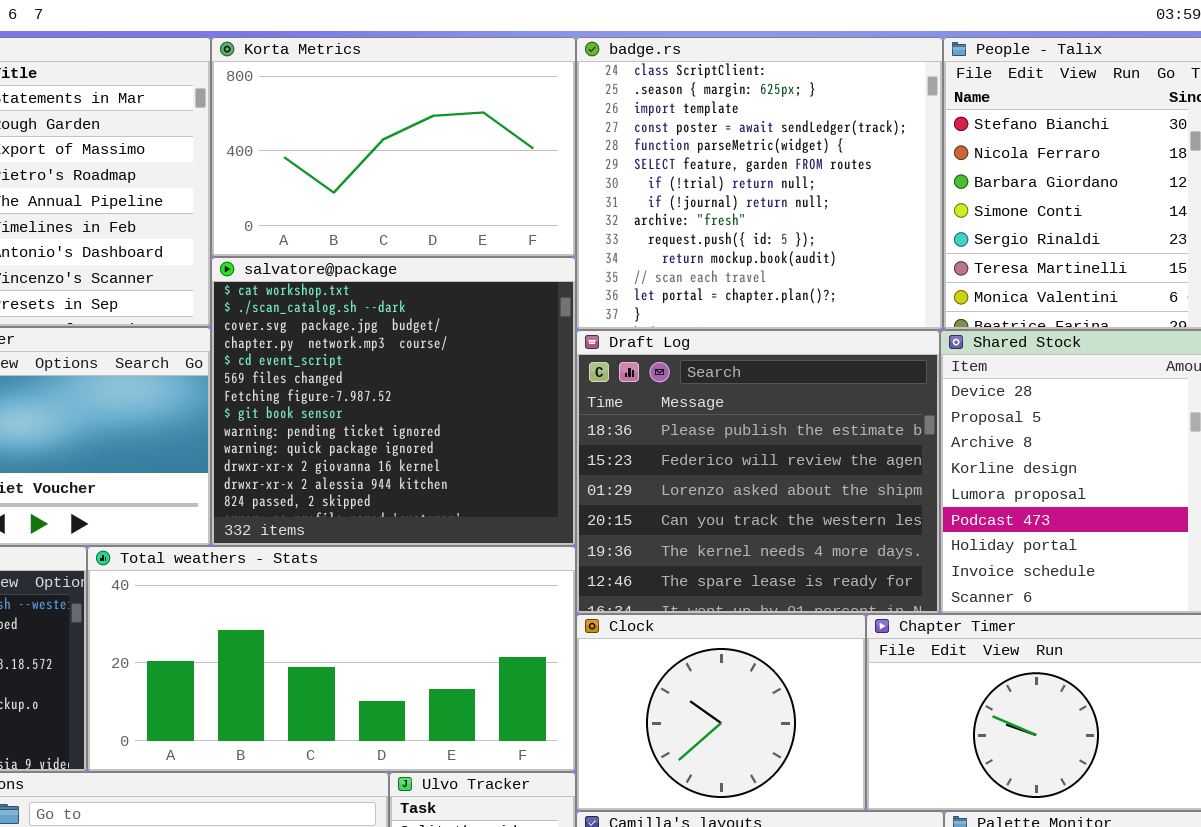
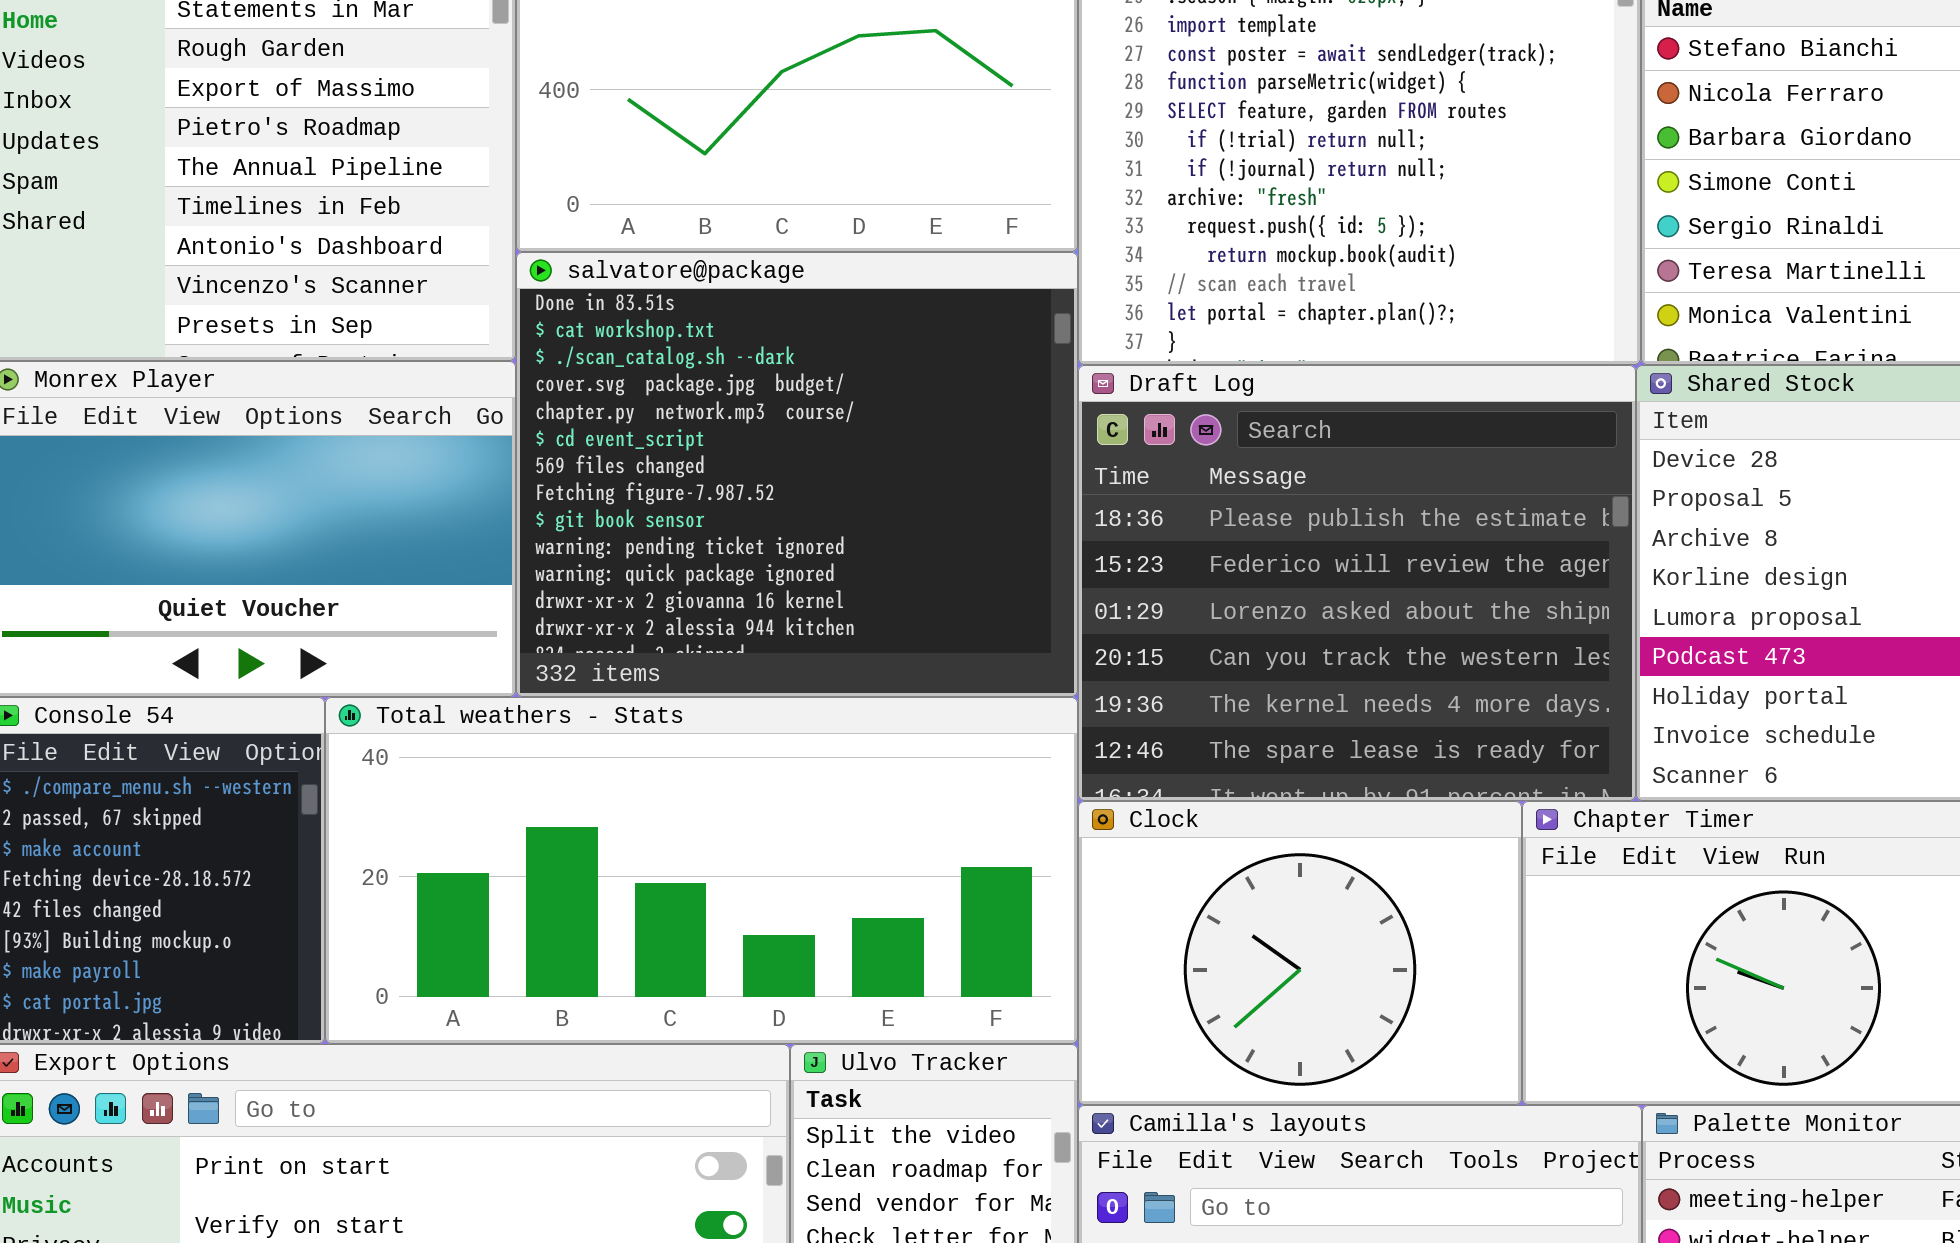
salvatore@package: [211,257,576,546] -> [516,252,1078,697], scrolled up 1 row

